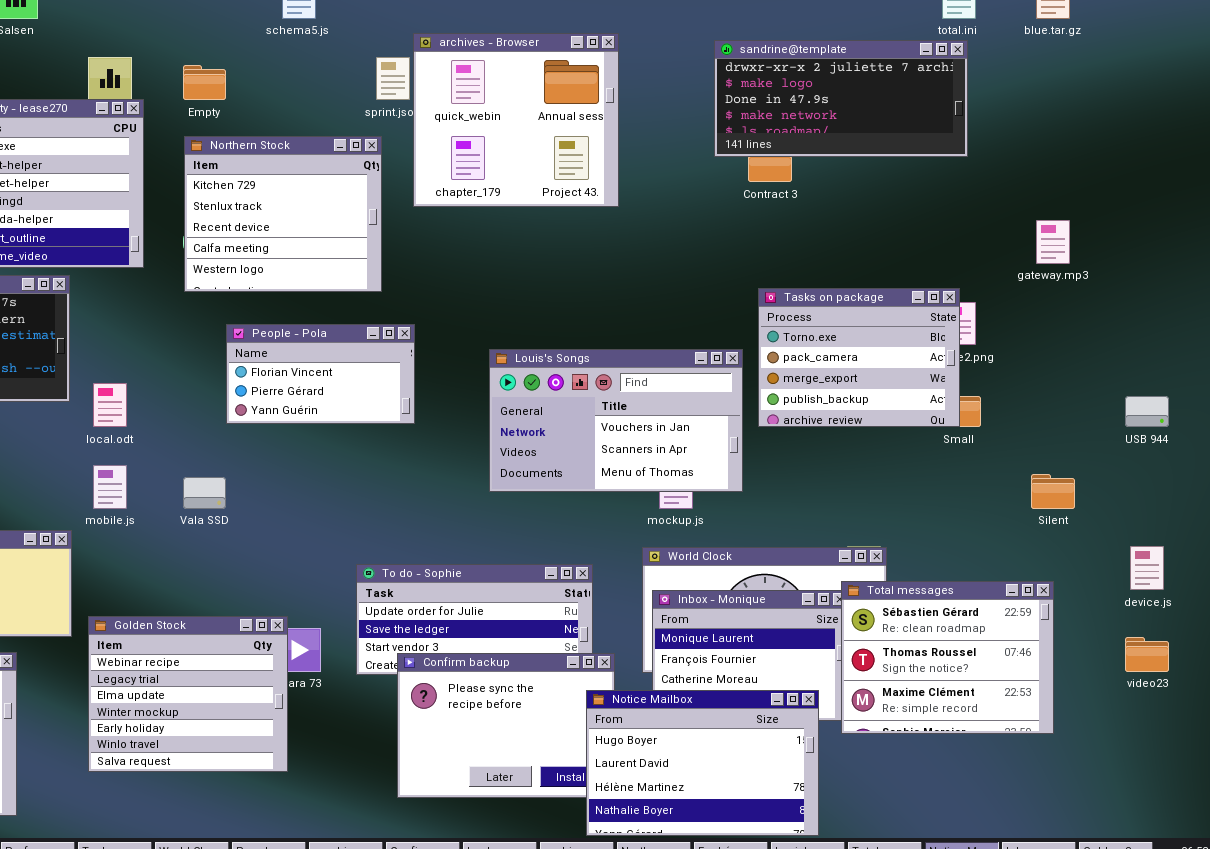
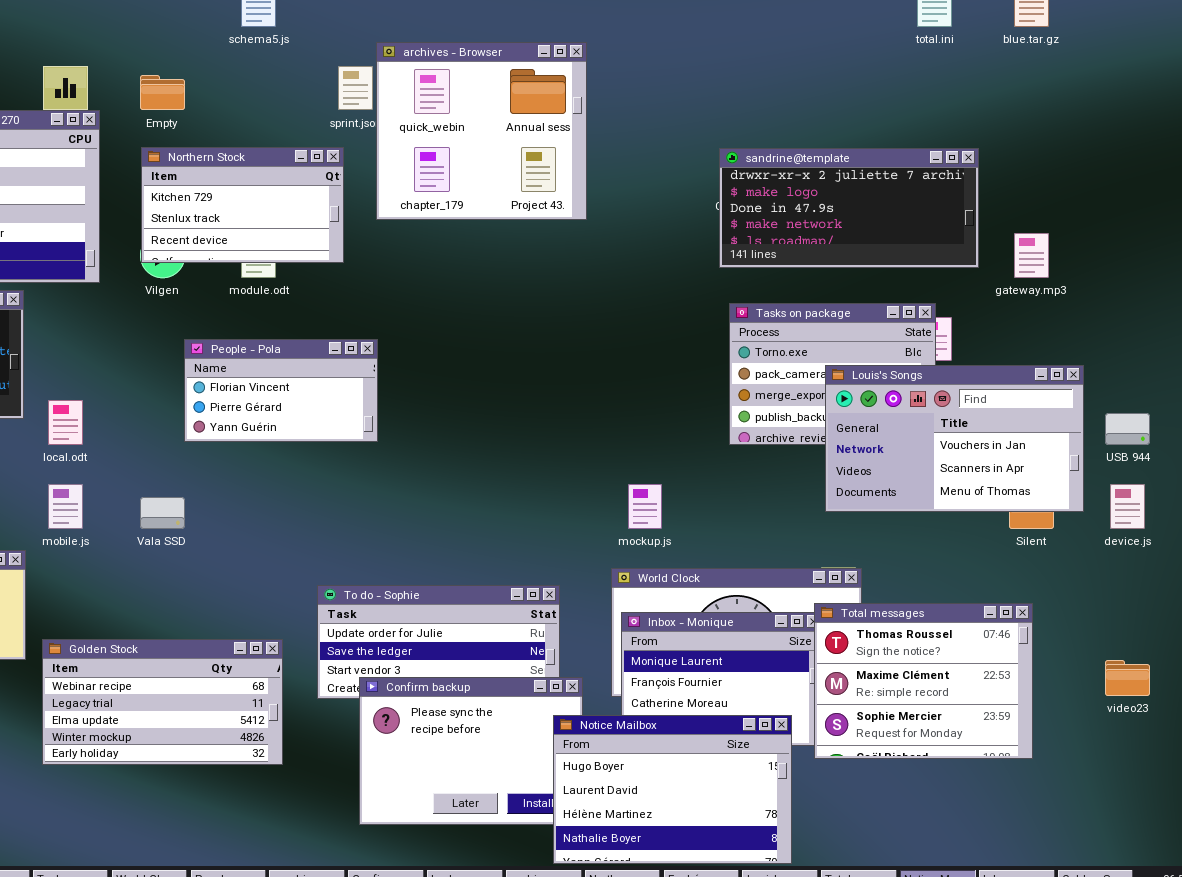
sandrine@template: [714,40,968,157] -> [719,148,979,268], moved
Northern Stock: [184,136,382,292] -> [141,147,344,263], resized
Louis's Songs: [489,349,743,492] -> [825,365,1084,512], moved
device.js: [1130,546,1164,590] -> [1110,484,1145,529], moved
Total messages: [841,581,1054,734] -> [814,603,1033,759], scrolled down 1 row
Golden Stock: [88,616,288,772] -> [42,639,283,765], resized

